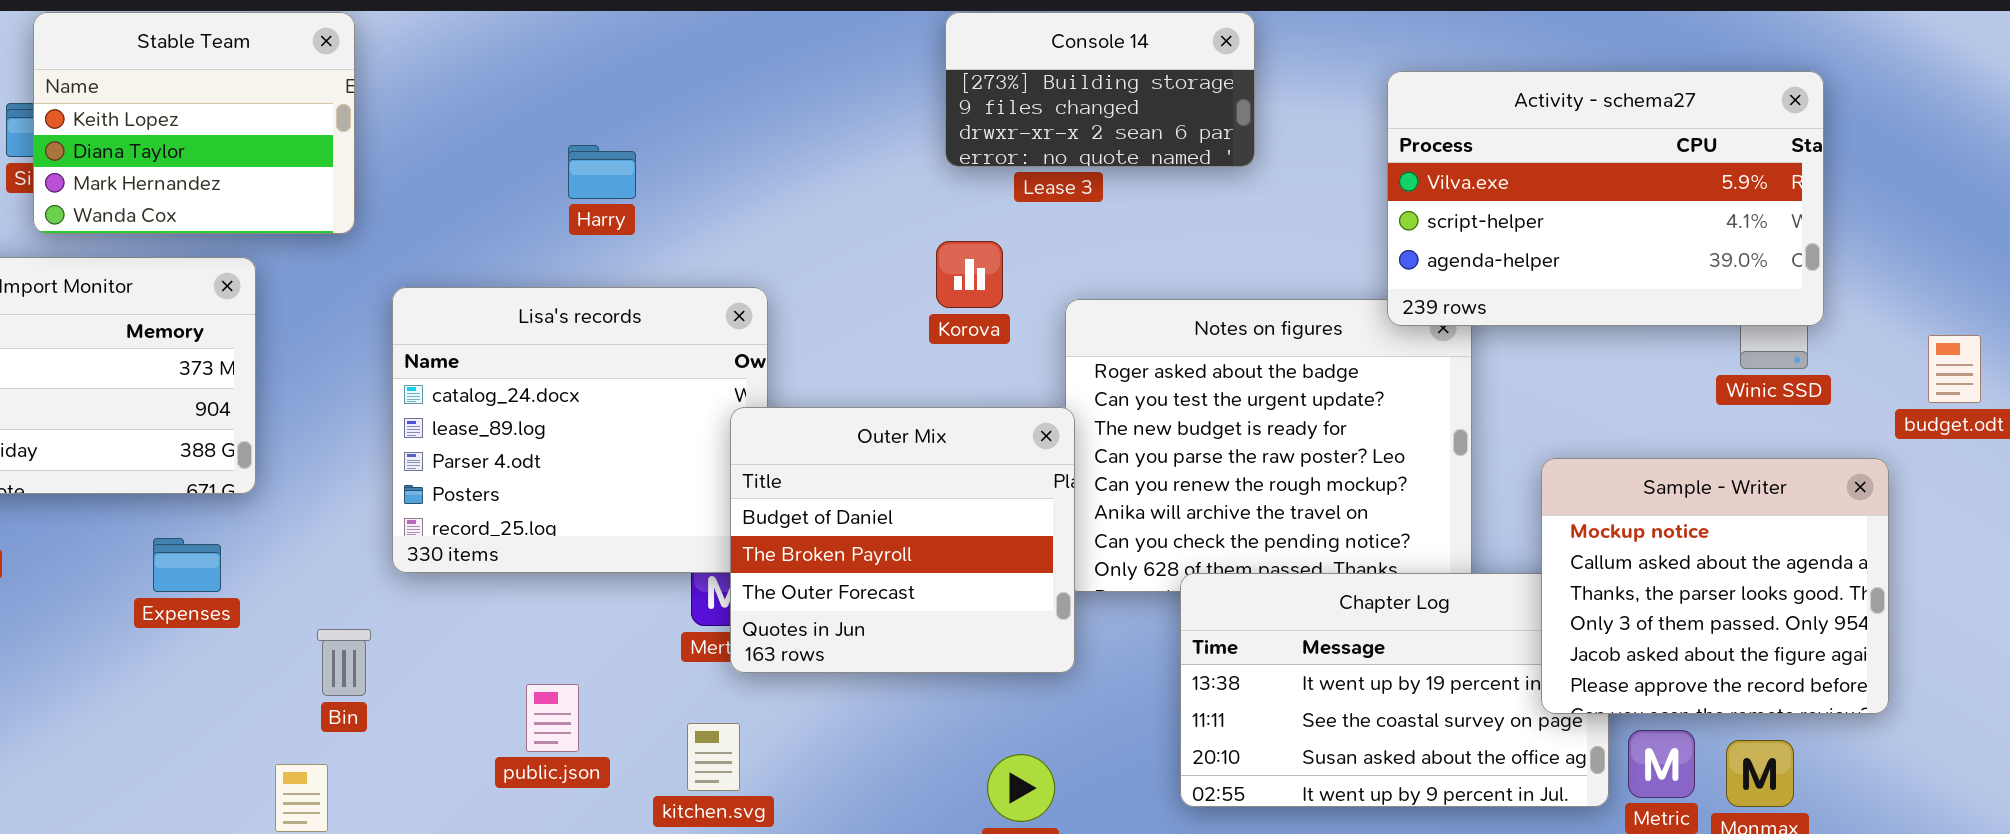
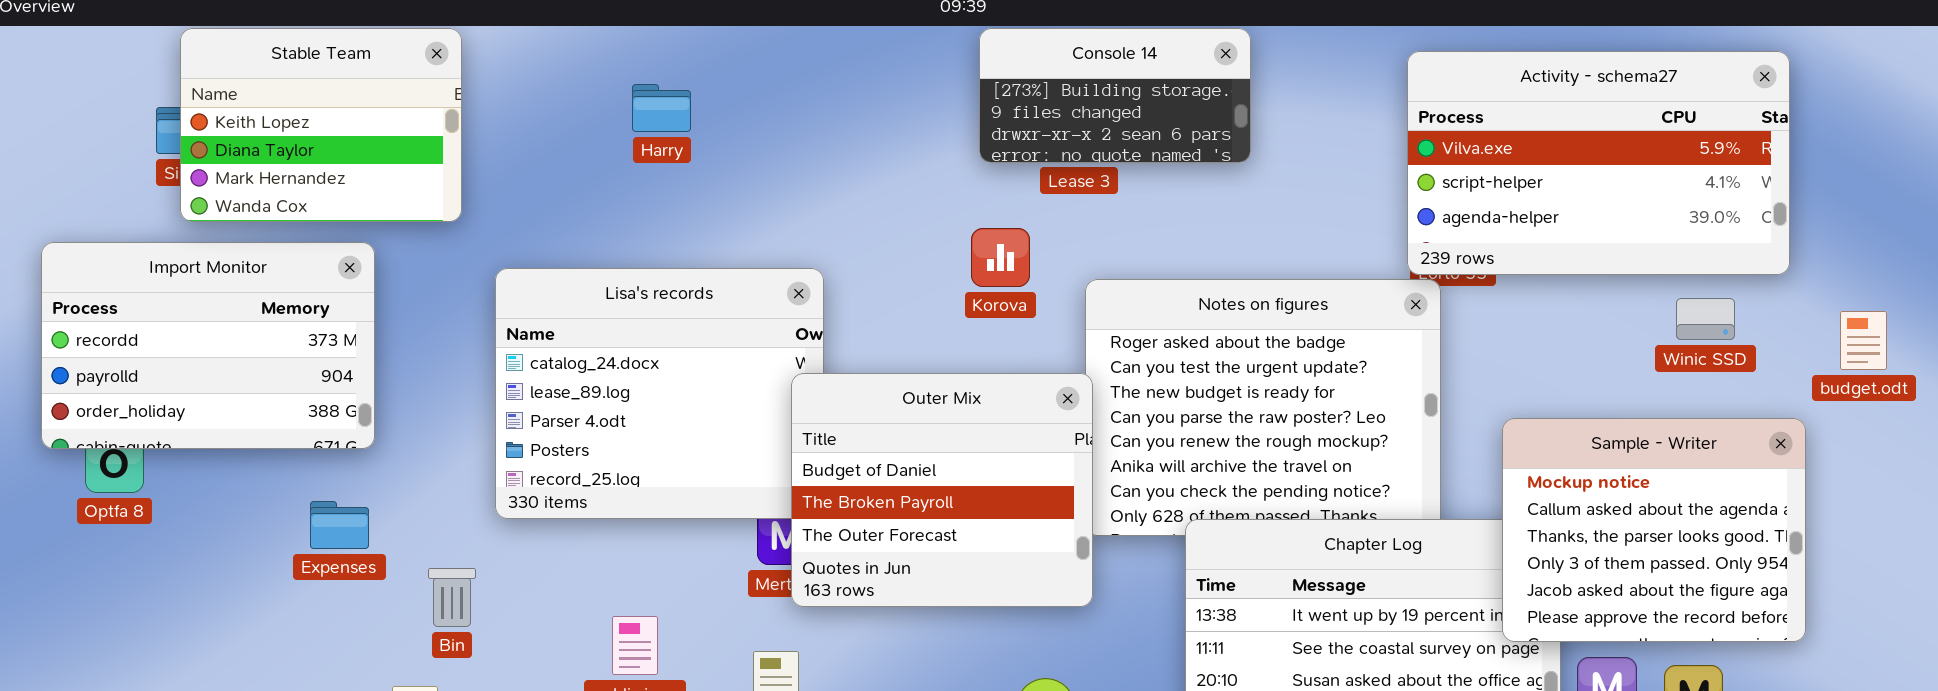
Activity - schema27: [1387,71,1824,326] -> [1407,51,1790,275], moved
Harry: [568,145,636,199] -> [632,84,691,132], moved
Expenses: [153,538,221,592] -> [310,501,369,549], moved

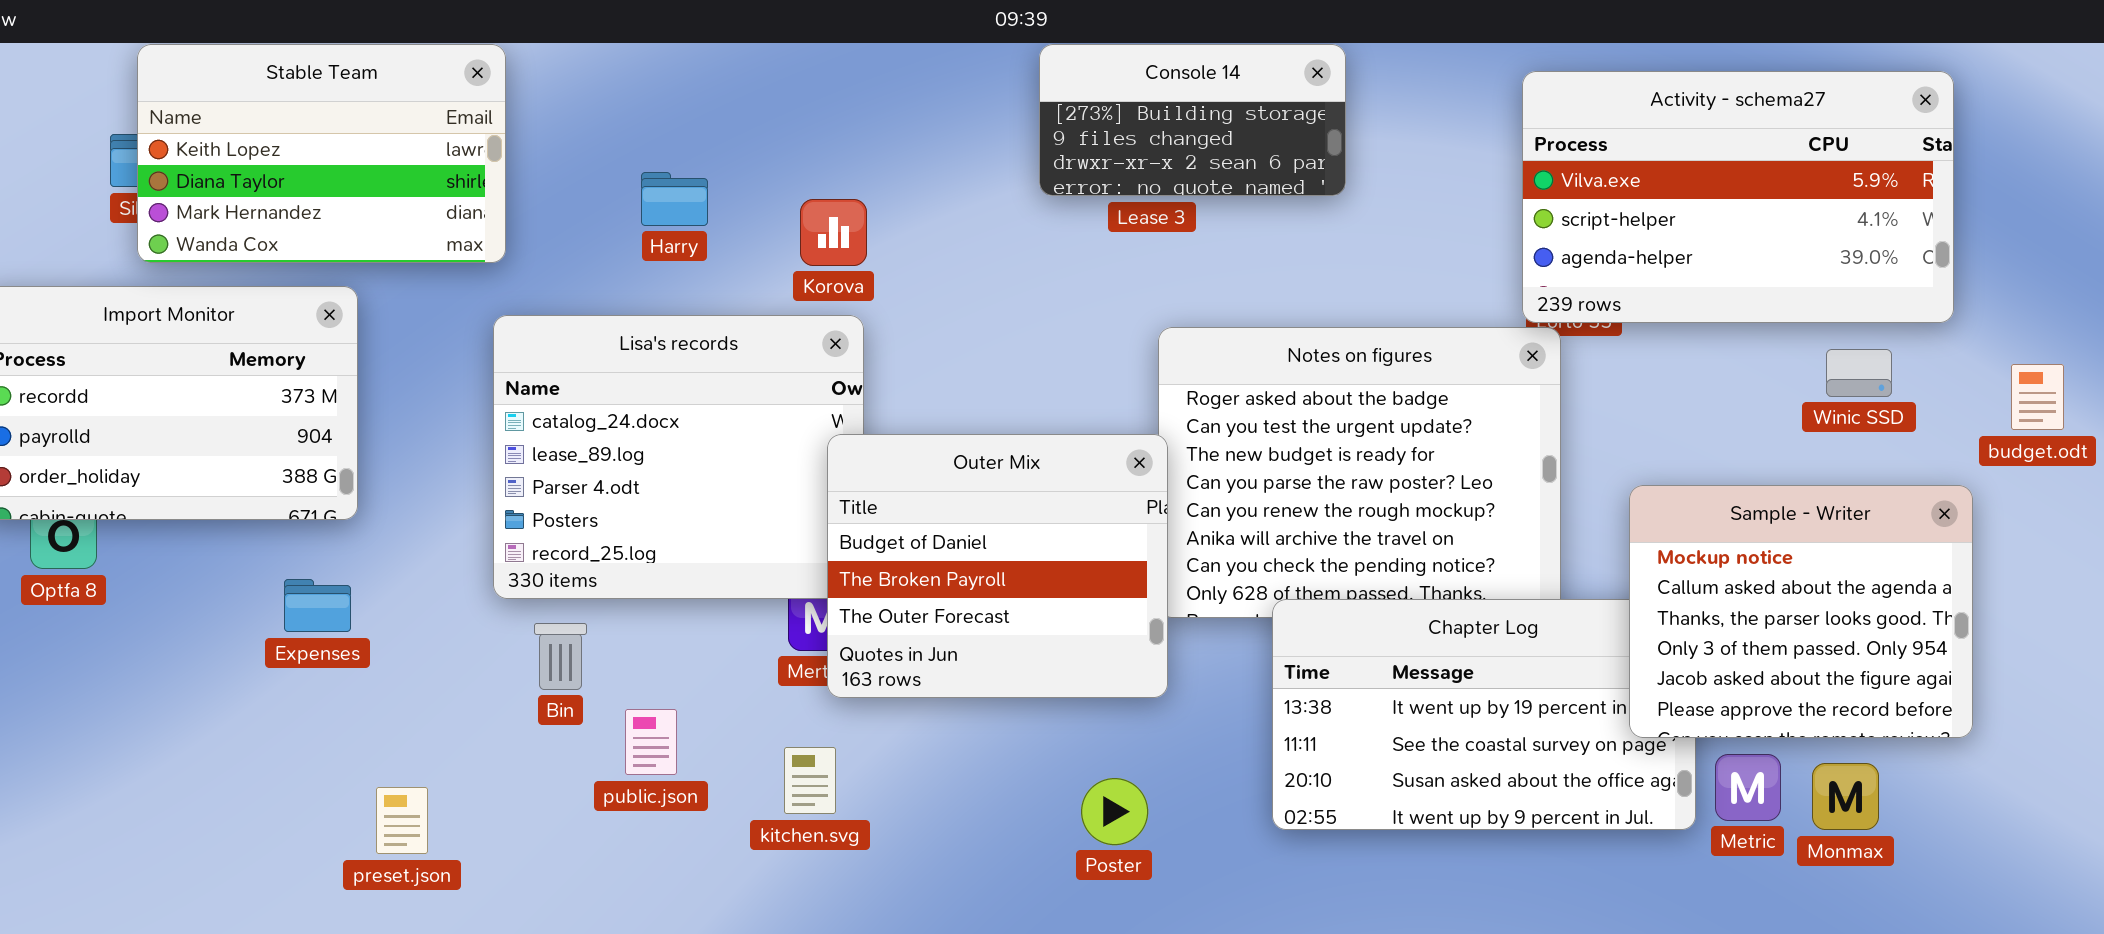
Stable Team: [180,28,462,222] -> [137,44,506,263], resized
Harry: [632,84,691,132] -> [641,172,708,226], moved
Korova: [971,228,1030,287] -> [800,199,867,266], moved
Bin: [428,568,476,627] -> [534,623,587,690], moved

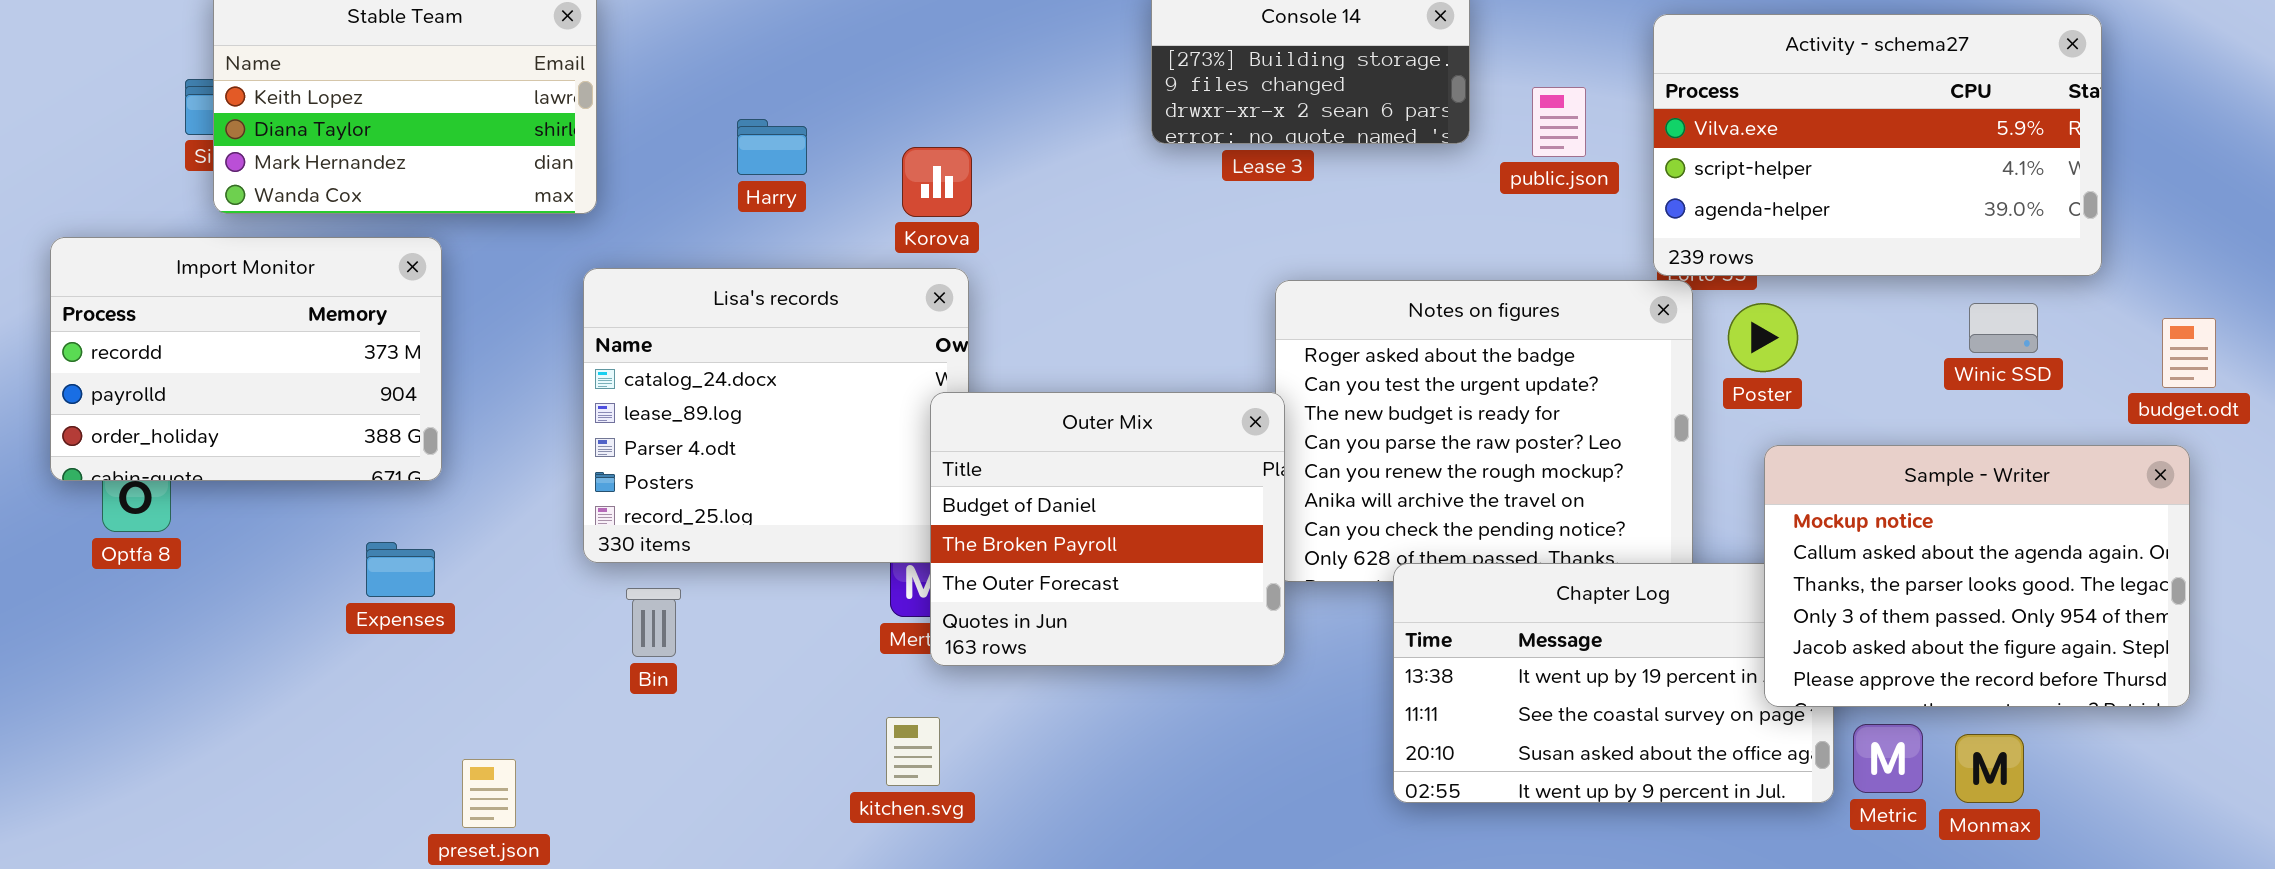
Sample - Writer: [1629,485,1973,738] -> [1764,445,2190,707], resized
public.json: [625,709,677,775] -> [1532,87,1586,157], moved
Poster: [1081,778,1148,845] -> [1728,303,1798,372], moved

